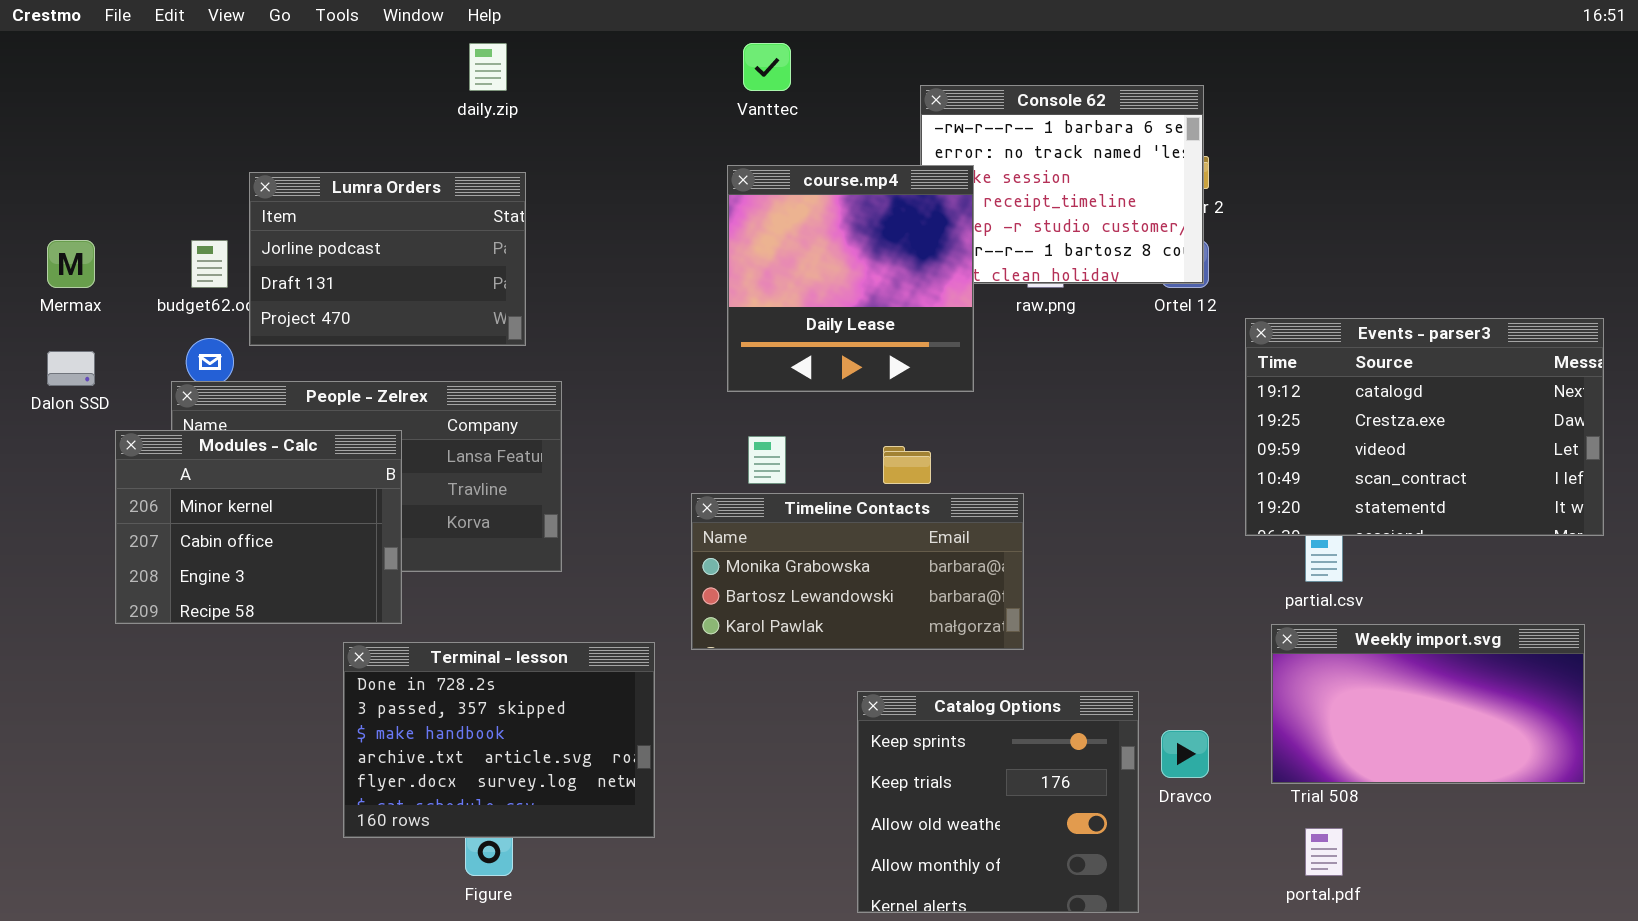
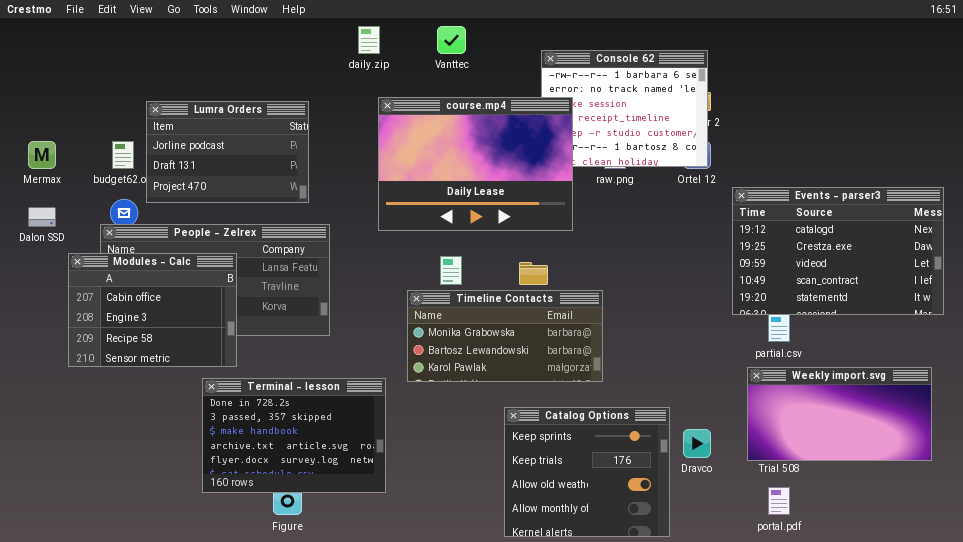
daily.zip: [469,43,507,91] -> [358,26,380,54], moved
course.mp4: [727,165,974,392] -> [378,97,573,231], resized
Modules - Calc: [115,430,402,624] -> [68,253,237,367], scrolled down 1 row

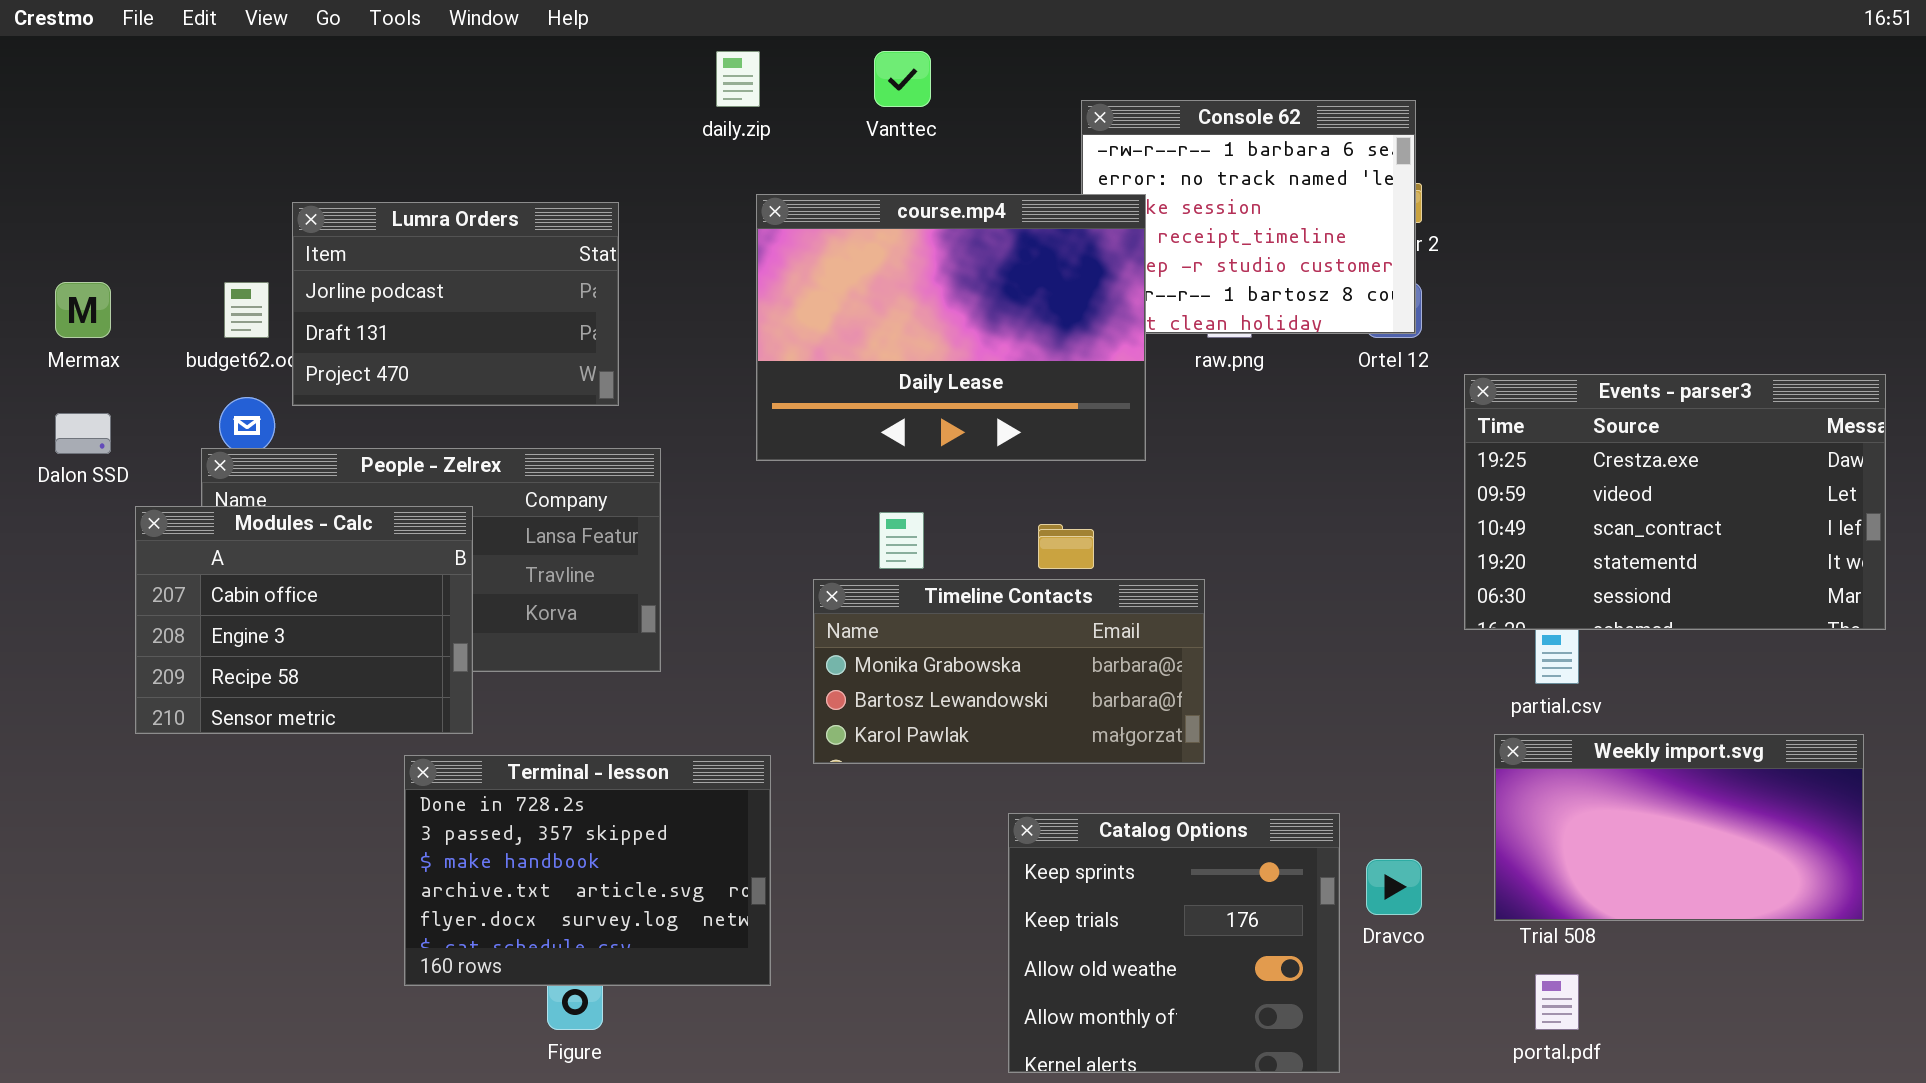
Events - parser3: [732,187,944,315] -> [1464,374,1886,630], scrolled down 1 row

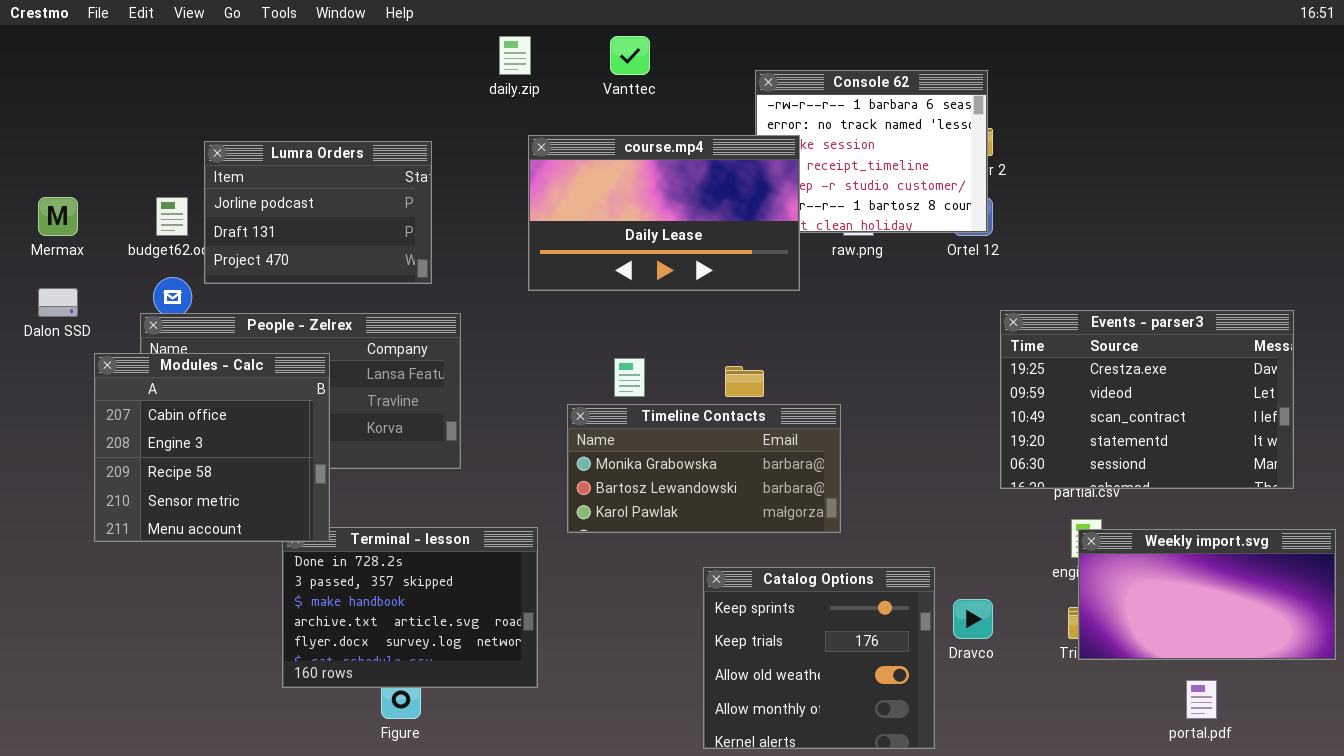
course.mp4: [756,194,1146,461] -> [528,135,800,291], resized
Events - parser3: [1464,374,1886,630] -> [1000,310,1294,489], moved
Modules - Calc: [135,506,473,734] -> [94,353,330,542], resized
Weekly import.svg: [1494,734,1864,921] -> [1078,529,1336,660], moved
portal.pdf: [1535,974,1579,1030] -> [1186,680,1217,719], moved

